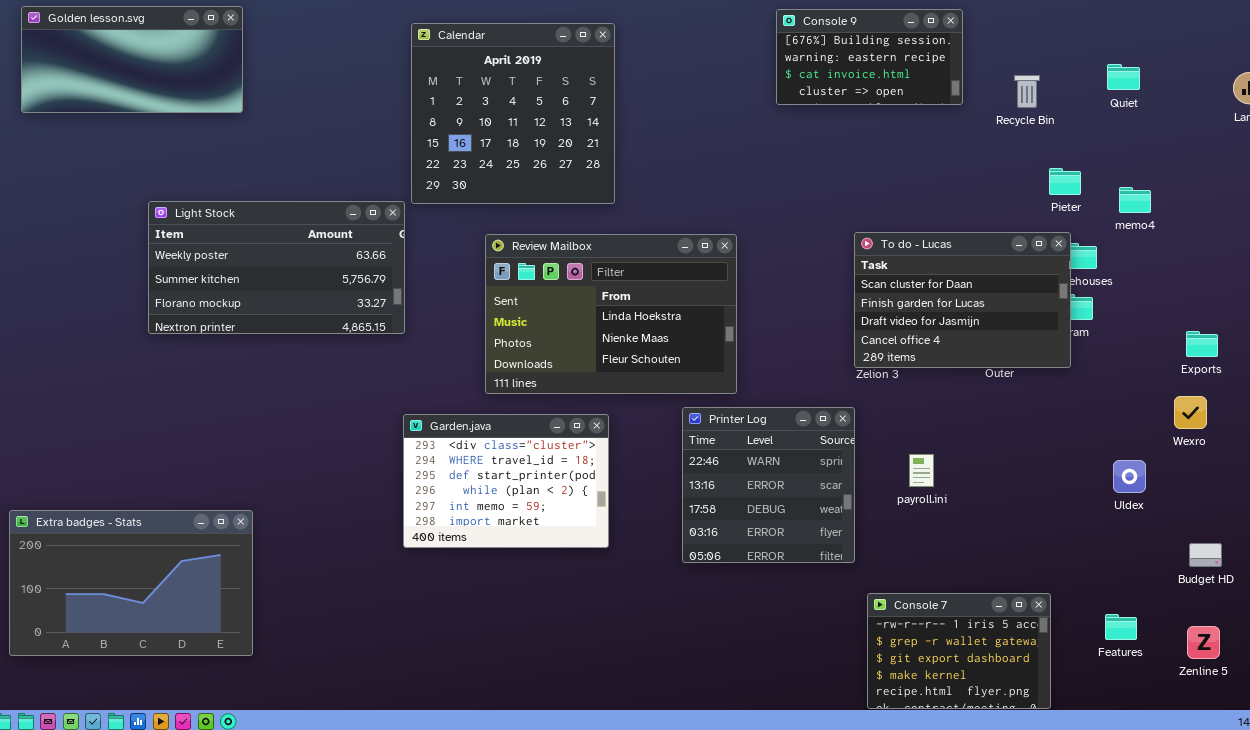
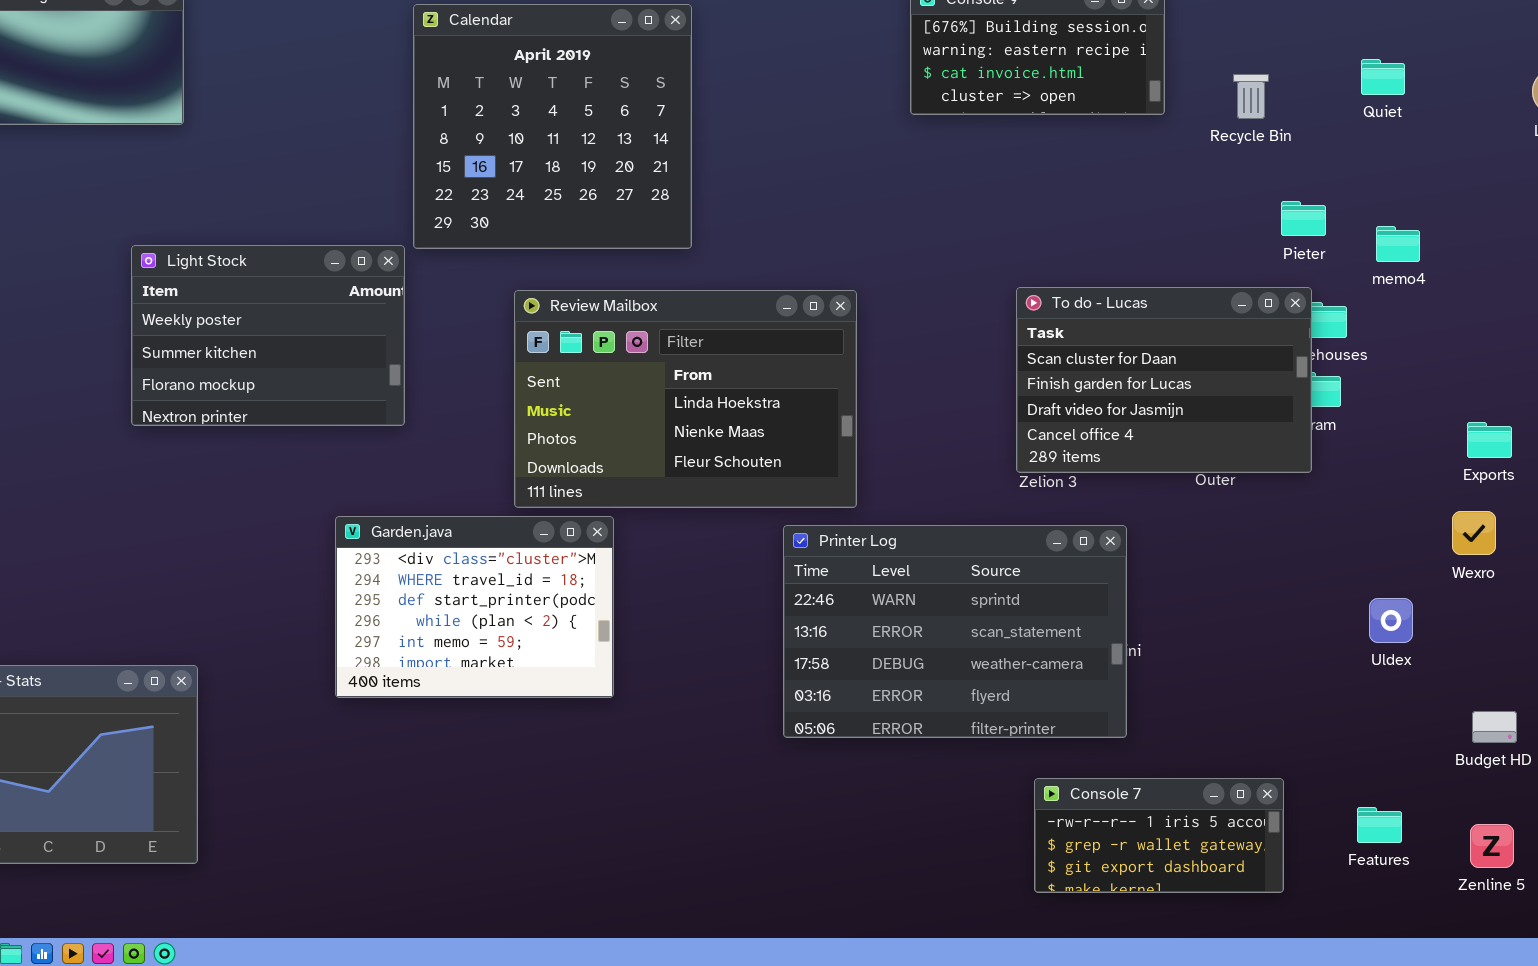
Light Stock: [148,201,405,334] -> [131,245,405,426], resized
Printer Log: [682,407,855,563] -> [783,525,1127,738], resized
Garden.java: [403,414,609,548] -> [335,516,614,698], moved
Console 7: [867,593,1051,709] -> [1034,778,1284,893], resized

